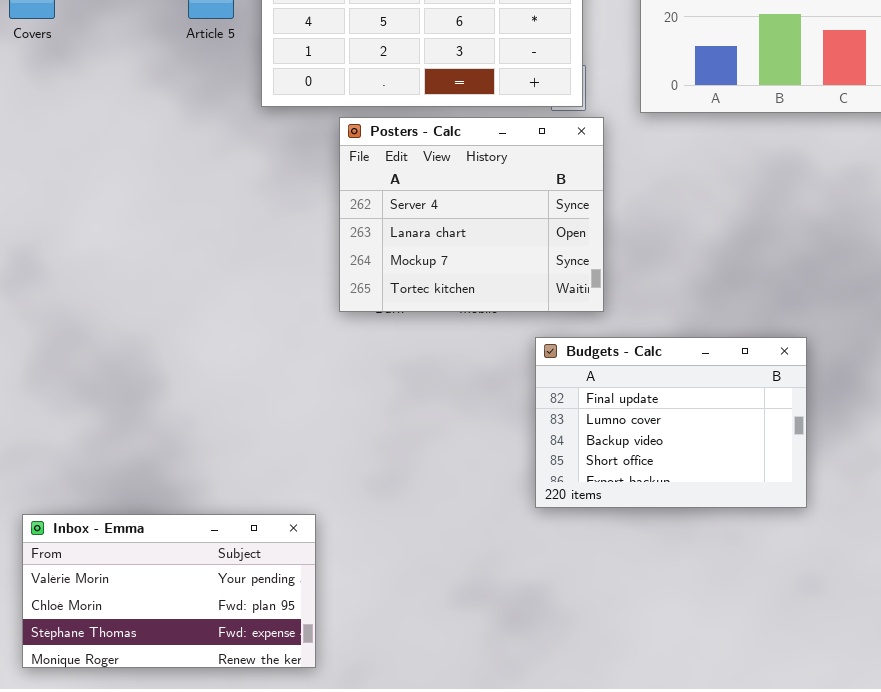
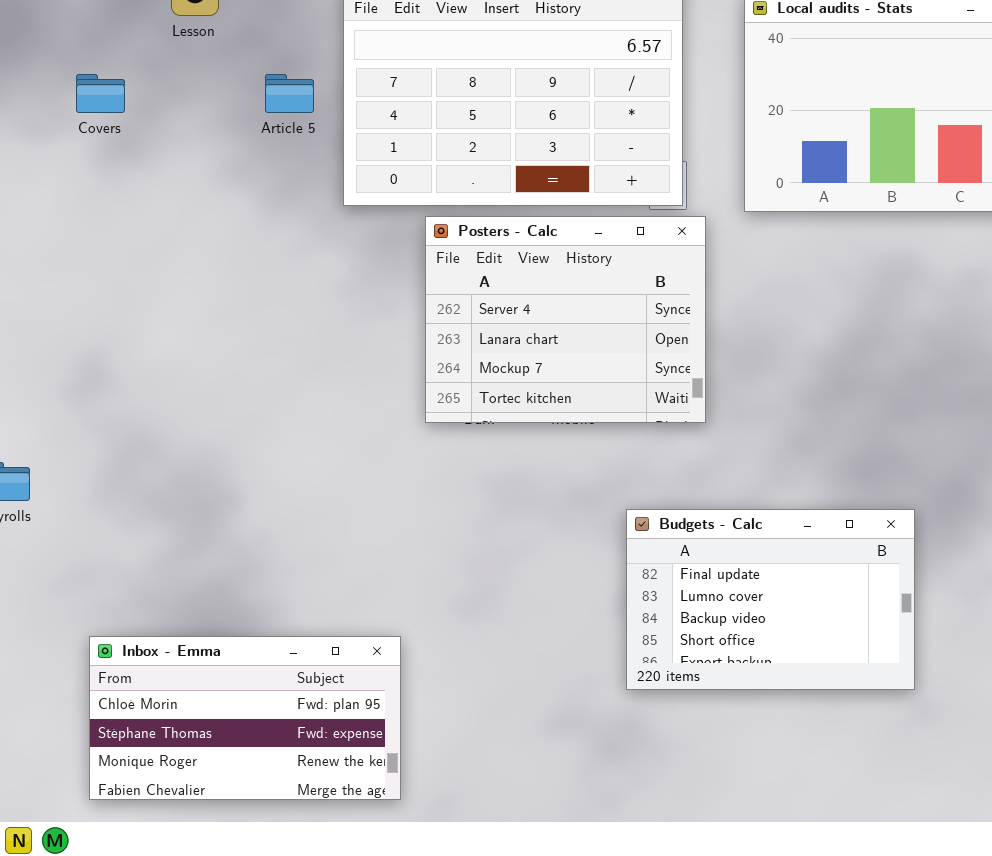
Budgets - Calc: [535,337,807,508] -> [626,509,915,690], moved
Inbox - Emma: [22,514,316,668] -> [89,636,401,800], scrolled down 1 row

